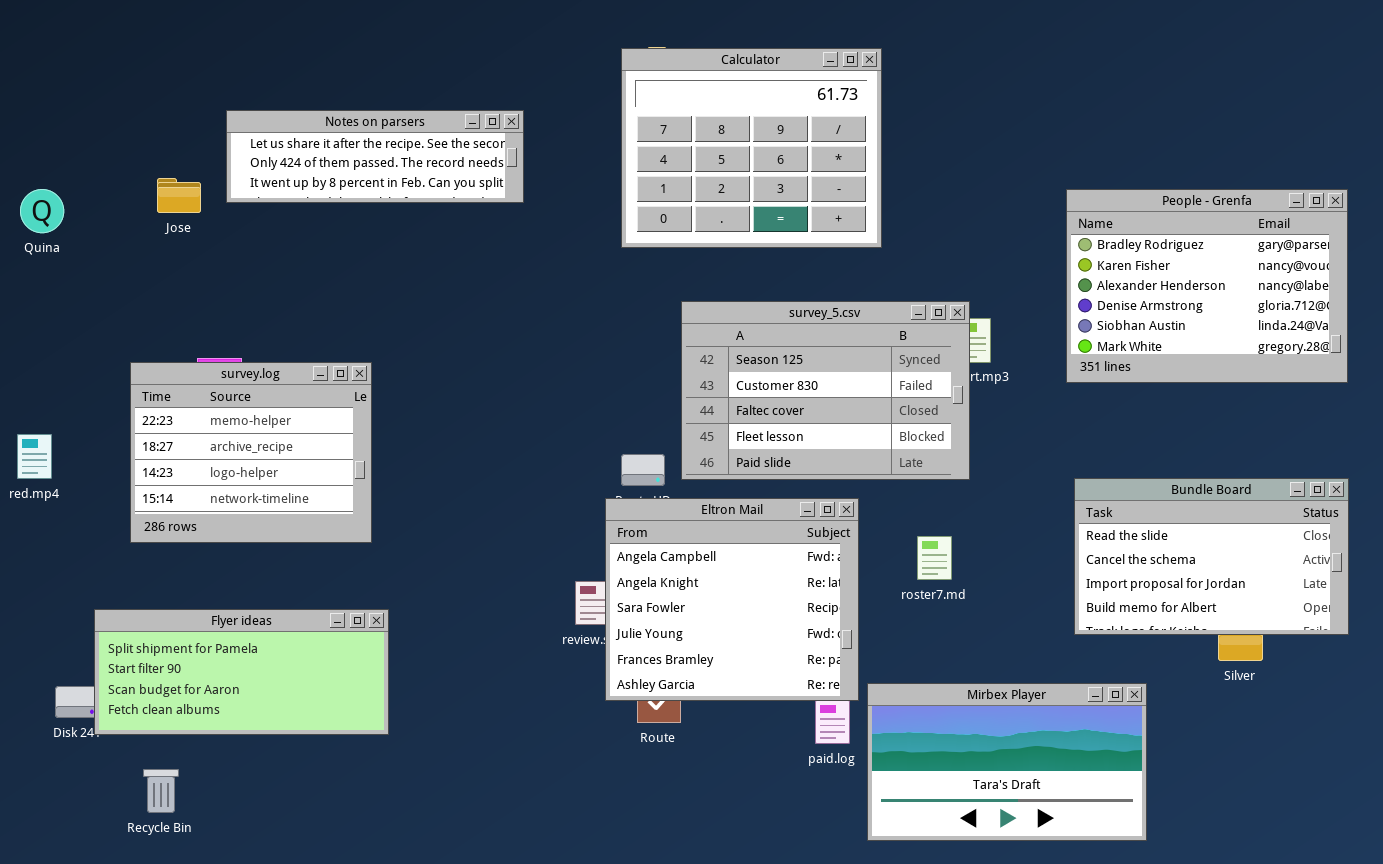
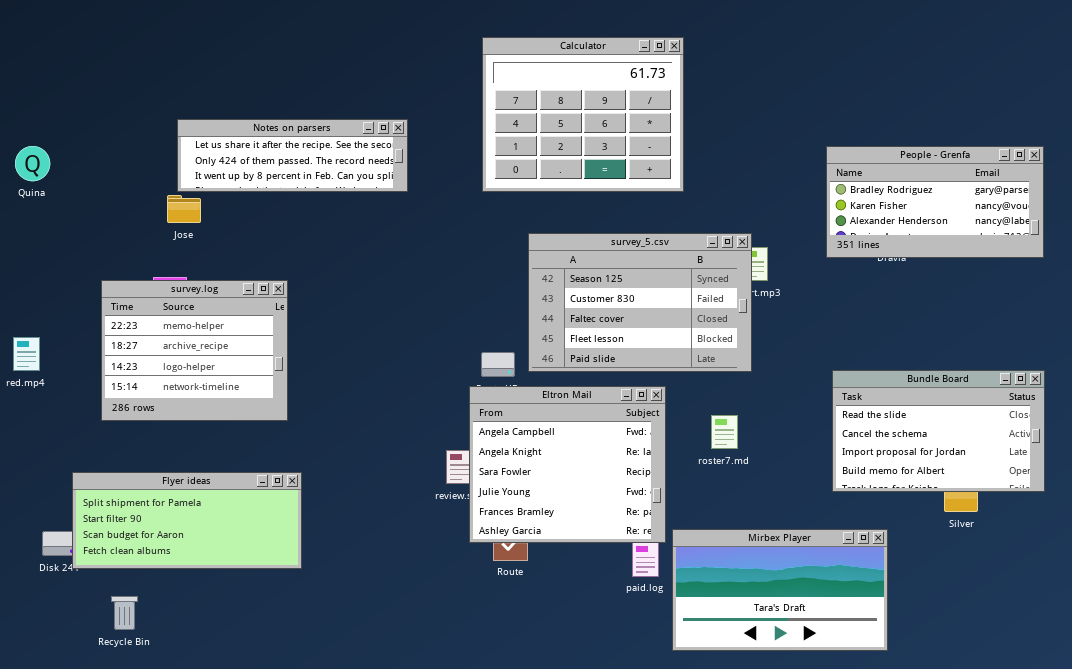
Notes on parsers: [226,110,524,203] -> [177,119,408,192], moved
Jose: [157,178,201,213] -> [167,195,201,223], moved
People - Grenfa: [1066,189,1348,383] -> [826,146,1044,258], resized

